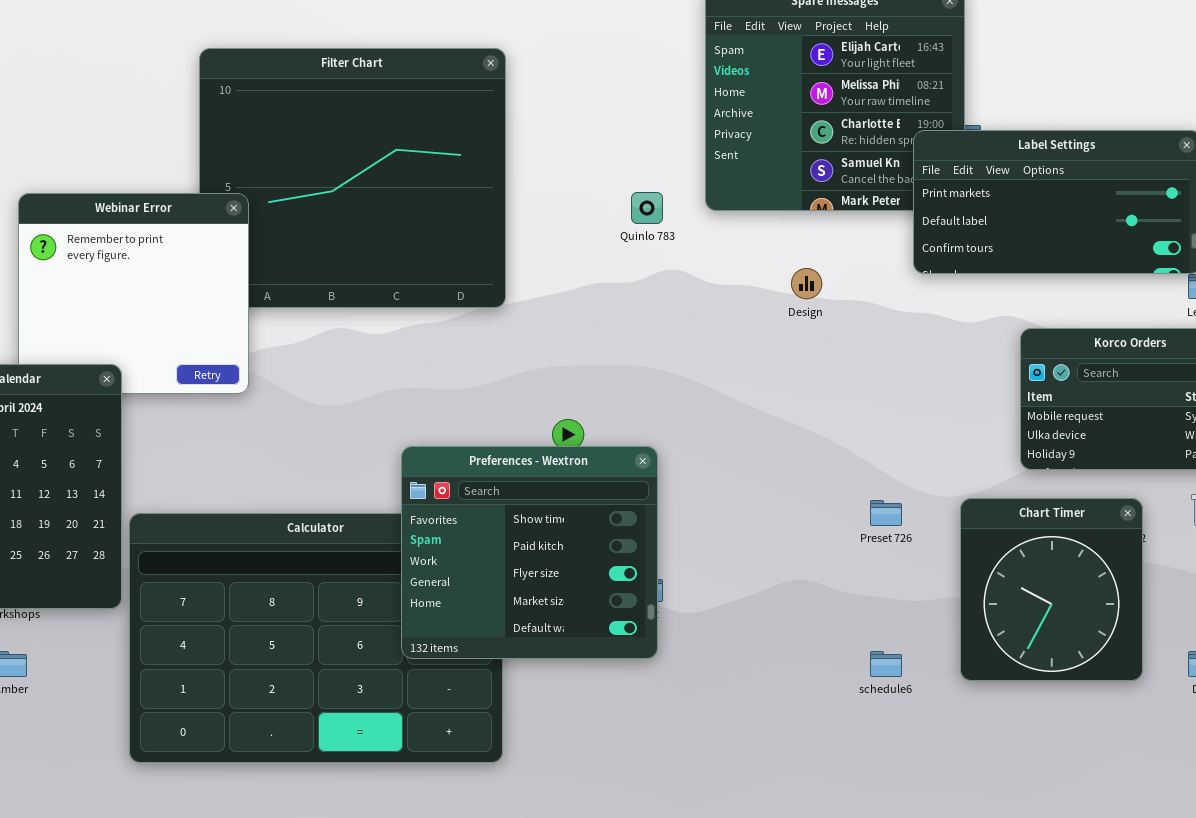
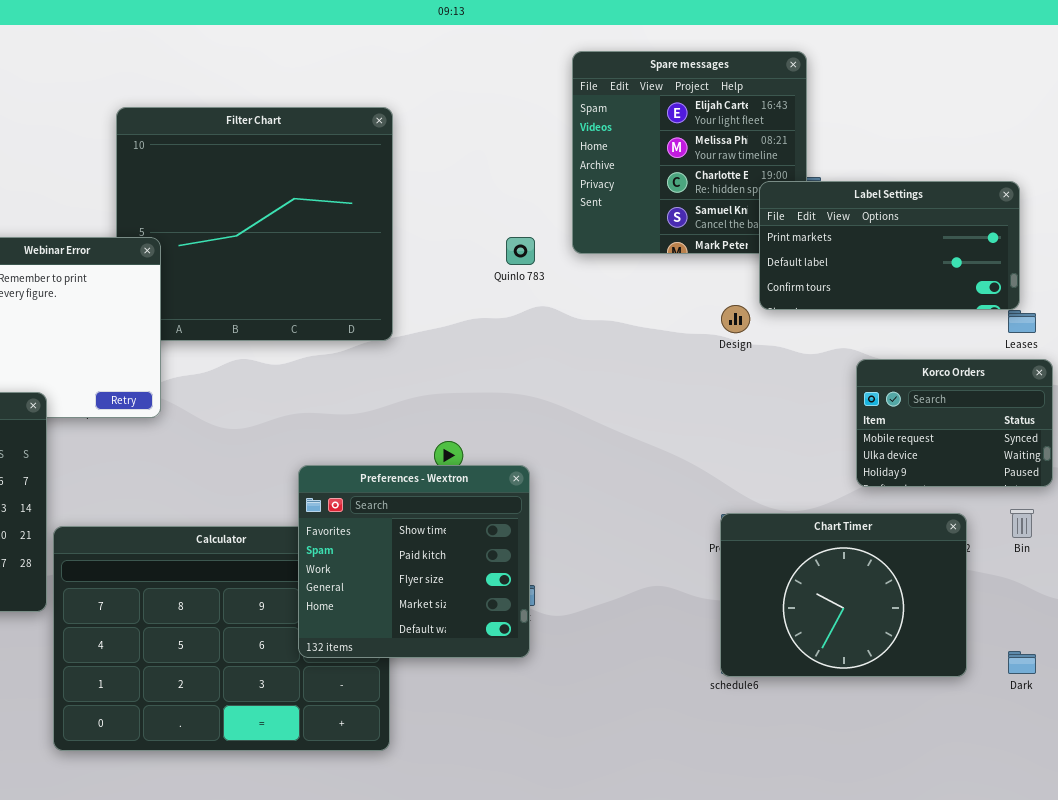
Design: [791,268,822,299] -> [721,305,750,333], moved
Chart Timer: [960,498,1143,681] -> [720,513,967,677], resized

